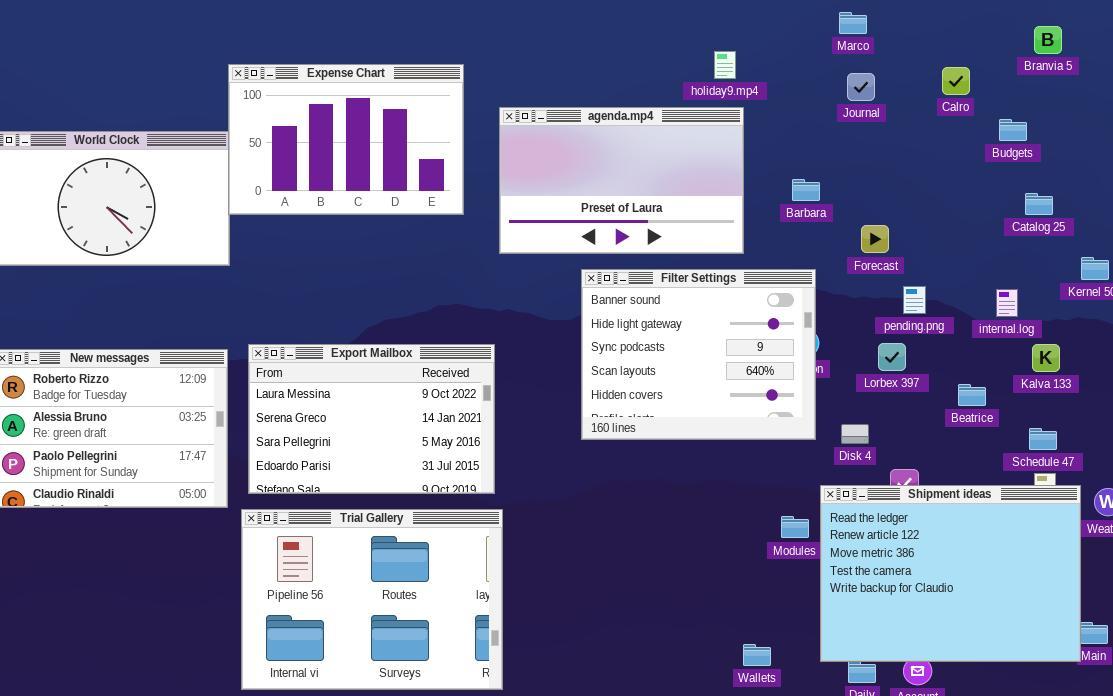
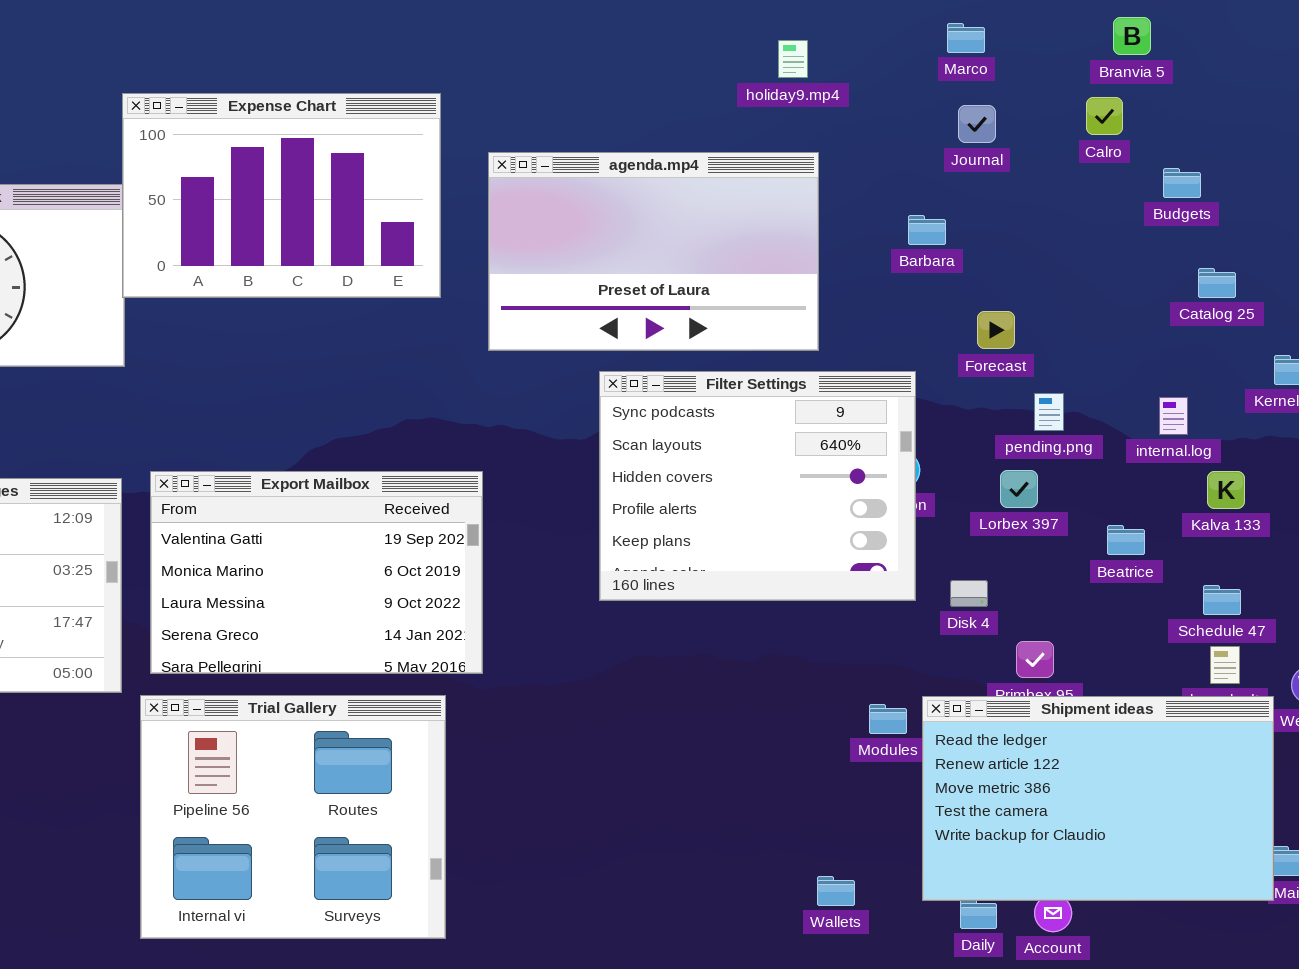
Branvia 5: [1034,26,1062,54] -> [1113,17,1151,55], moved
holiday9.mp4: [714,51,736,79] -> [778,40,808,78], moved
Barbara: [792,179,820,201] -> [908,215,946,245], moved
Filter Settings: [581,269,816,440] -> [599,371,916,601], scrolled down 2 rows
Export Mailbox: [248,344,495,494] -> [150,471,483,674], scrolled up 2 rows
Shipment ideas: [820,485,1081,662] -> [922,696,1274,901], resized
Trial Gallery: [241,509,503,690] -> [140,695,446,939], resized

